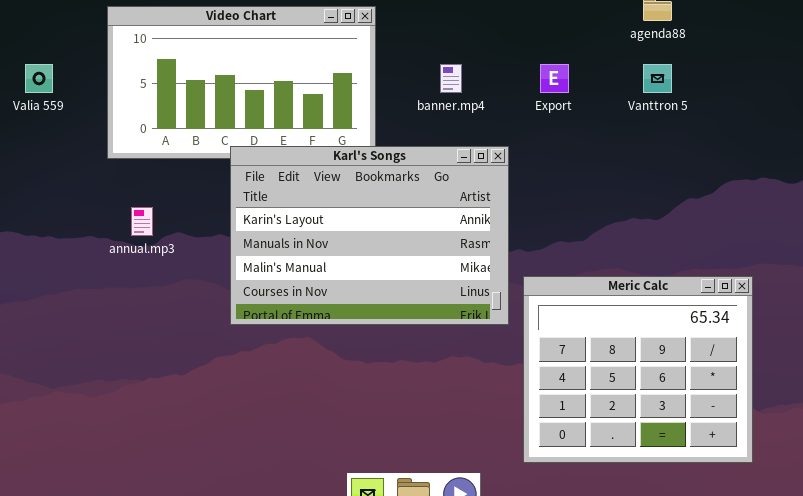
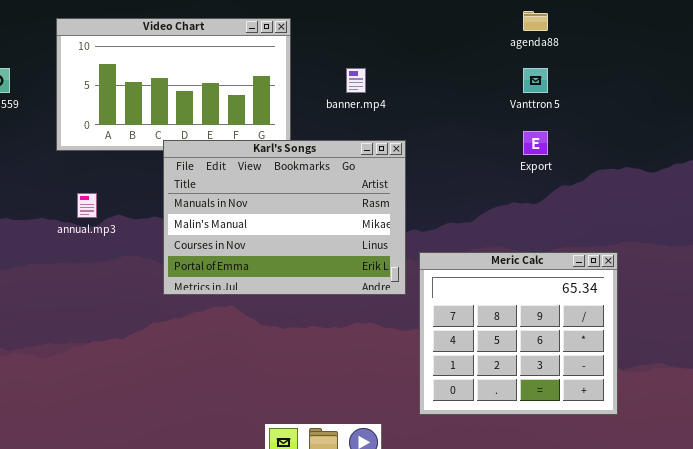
Export: [540,64,569,93] -> [523,131,548,155], moved
Karl's Songs: [230,146,509,325] -> [163,140,406,295], scrolled down 1 row

